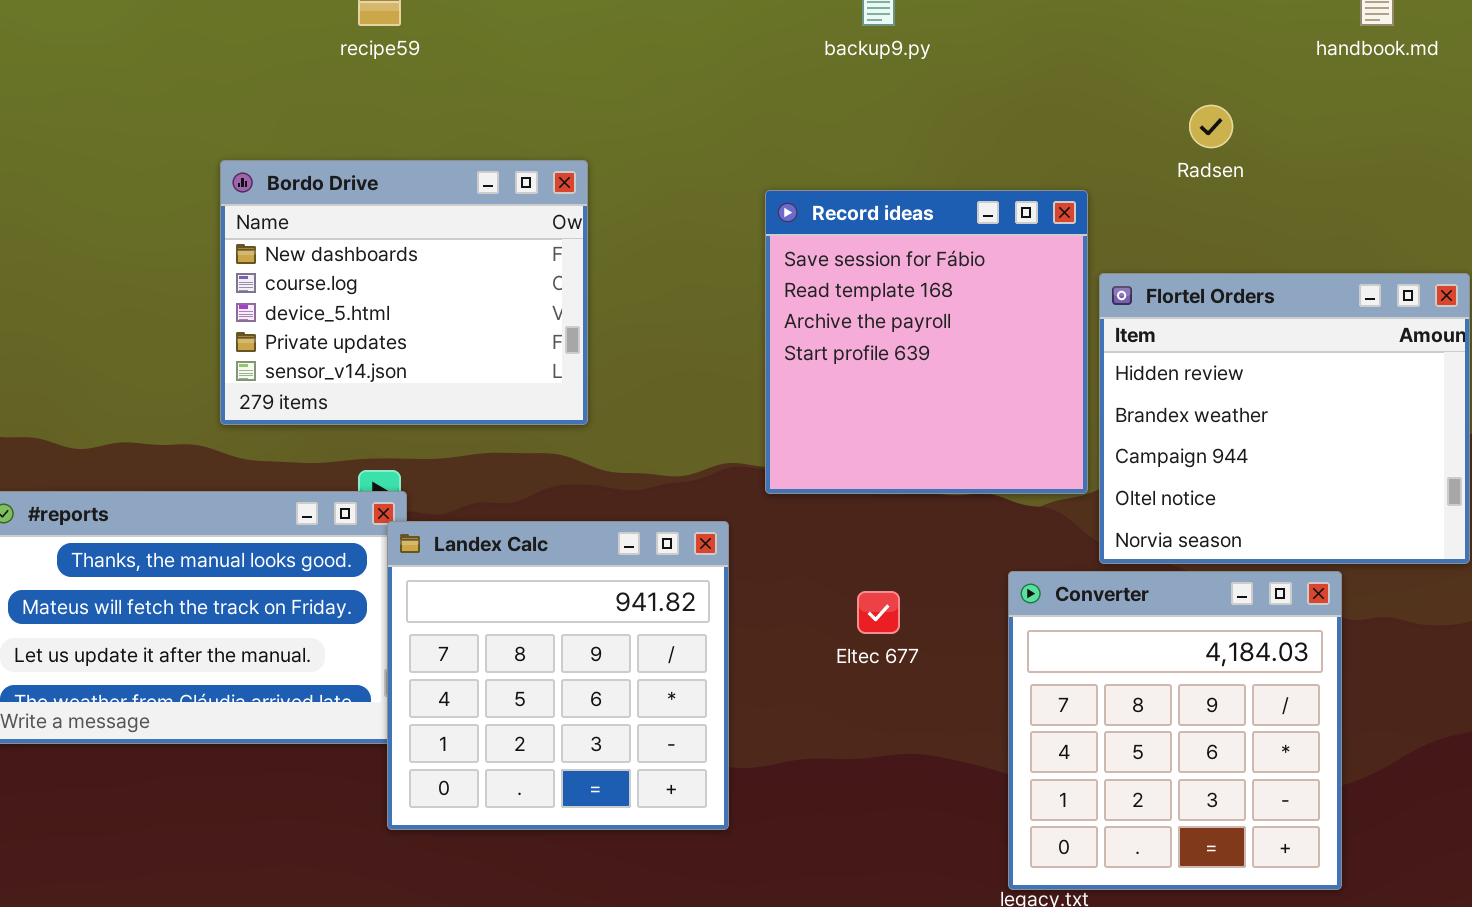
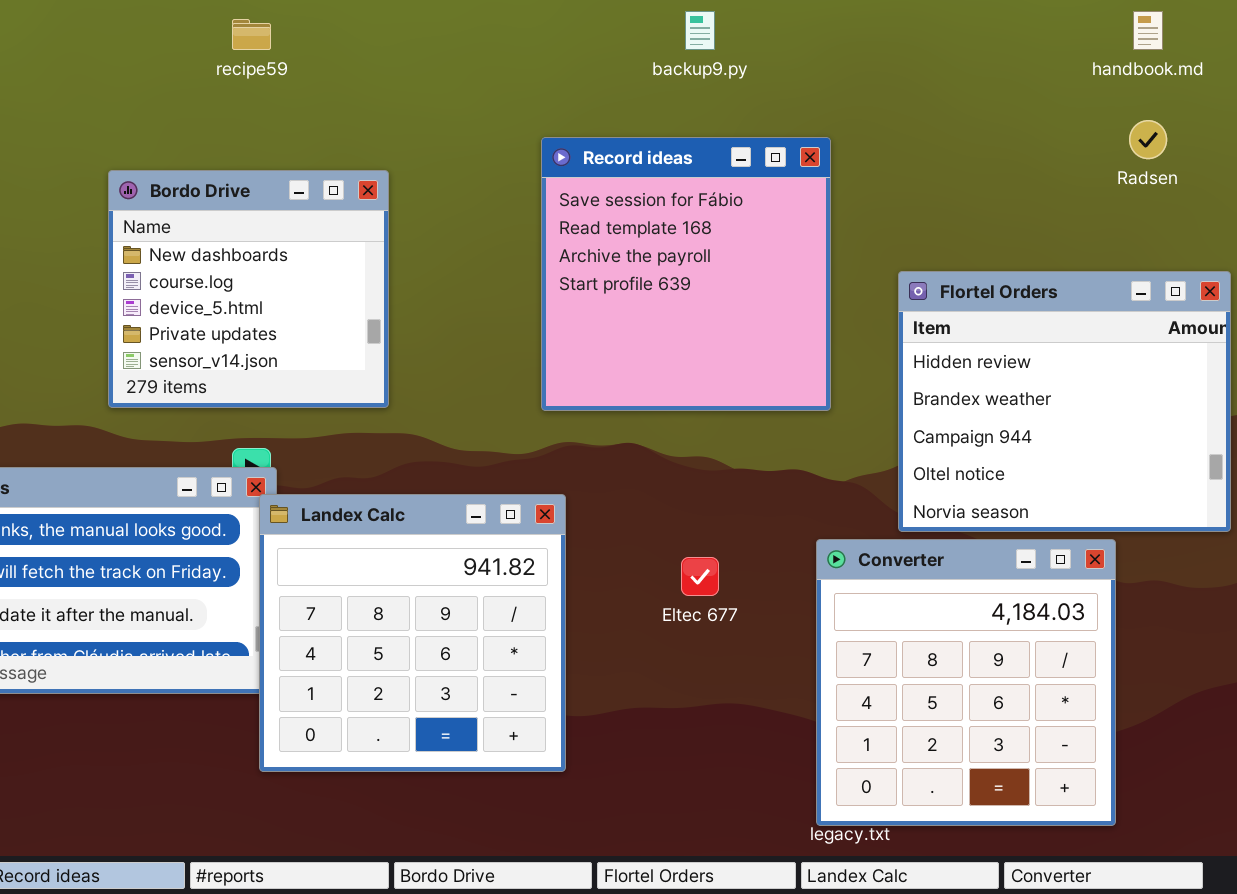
Radsen: [1189,105,1233,148] -> [1129,120,1167,159], moved
Bordo Drive: [220,160,588,425] -> [108,170,389,408], resized
Record ideas: [765,190,1088,494] -> [541,137,831,411], moved

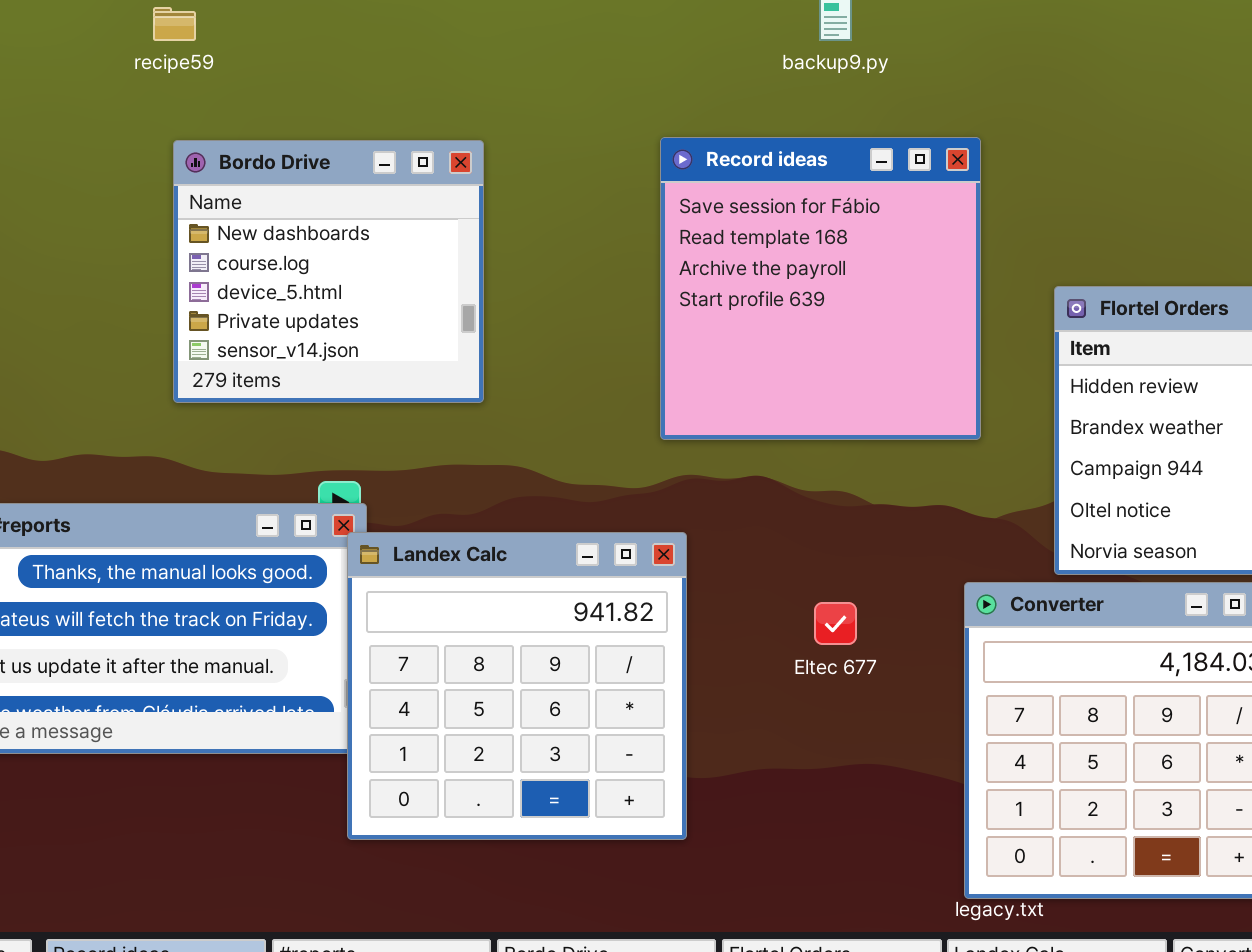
recipe59: [232,19,271,50] -> [153,7,196,41], moved
Bordo Drive: [108,170,389,408] -> [173,140,484,403], moved

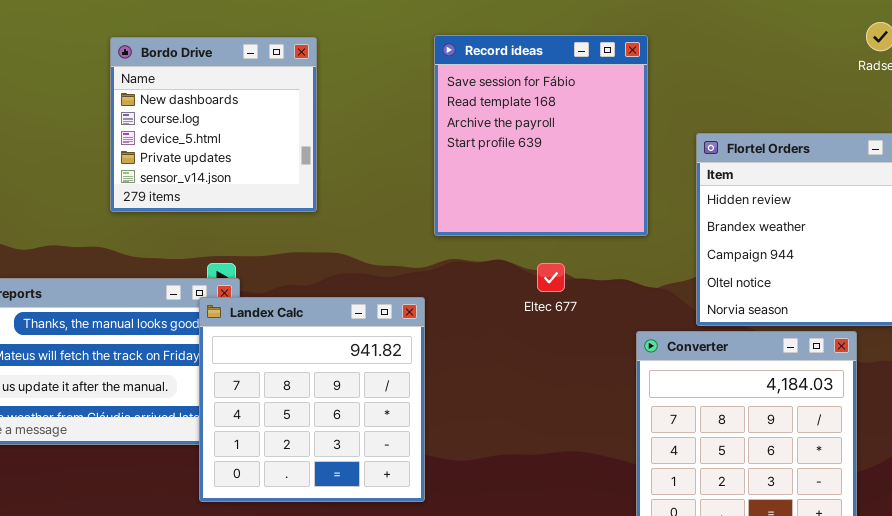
Landex Calc: [347,532,687,840] -> [199,297,425,502], moved
Eltec 677: [814,602,857,645] -> [537,263,565,292], moved

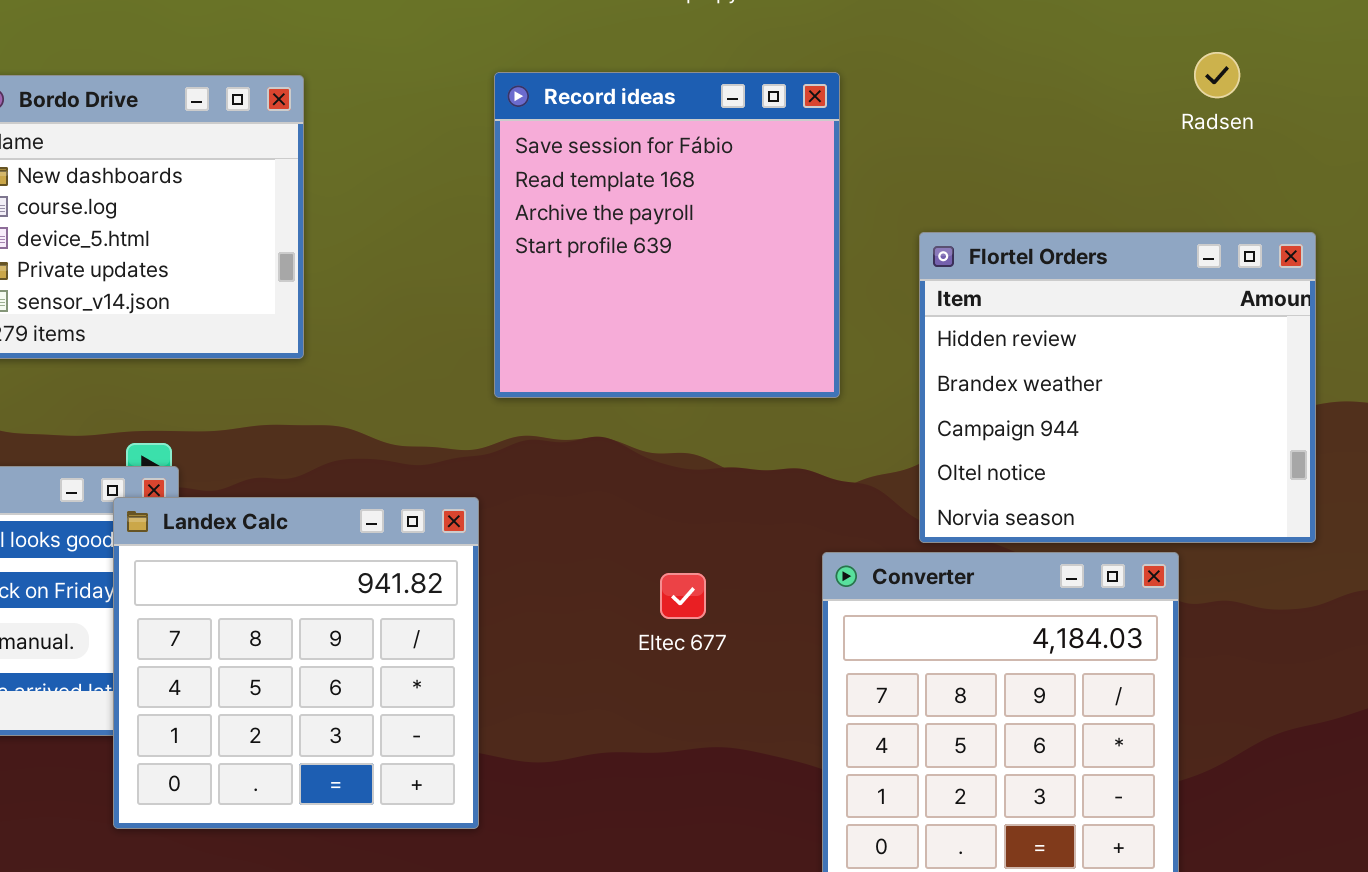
Eltec 677: [537,263,565,292] -> [660,573,706,619], moved

